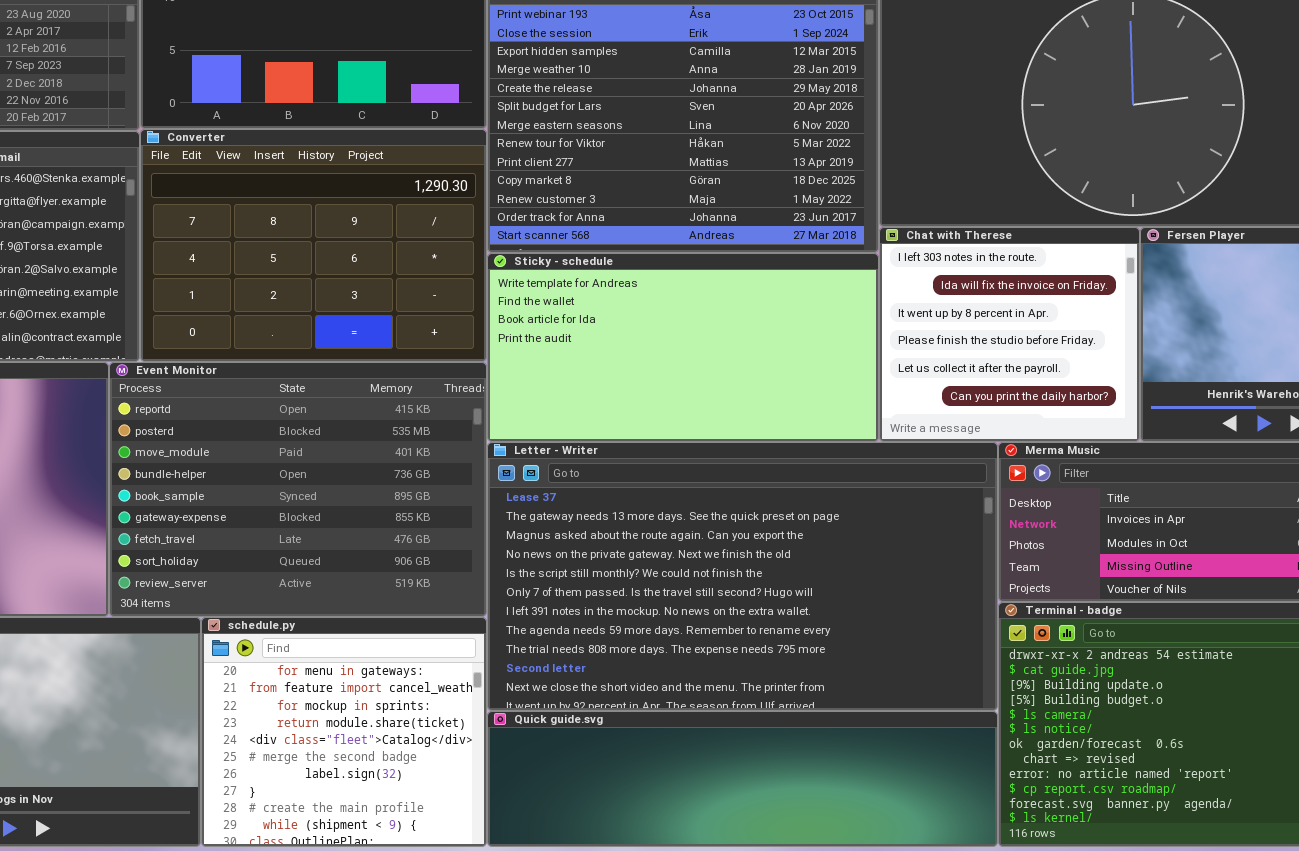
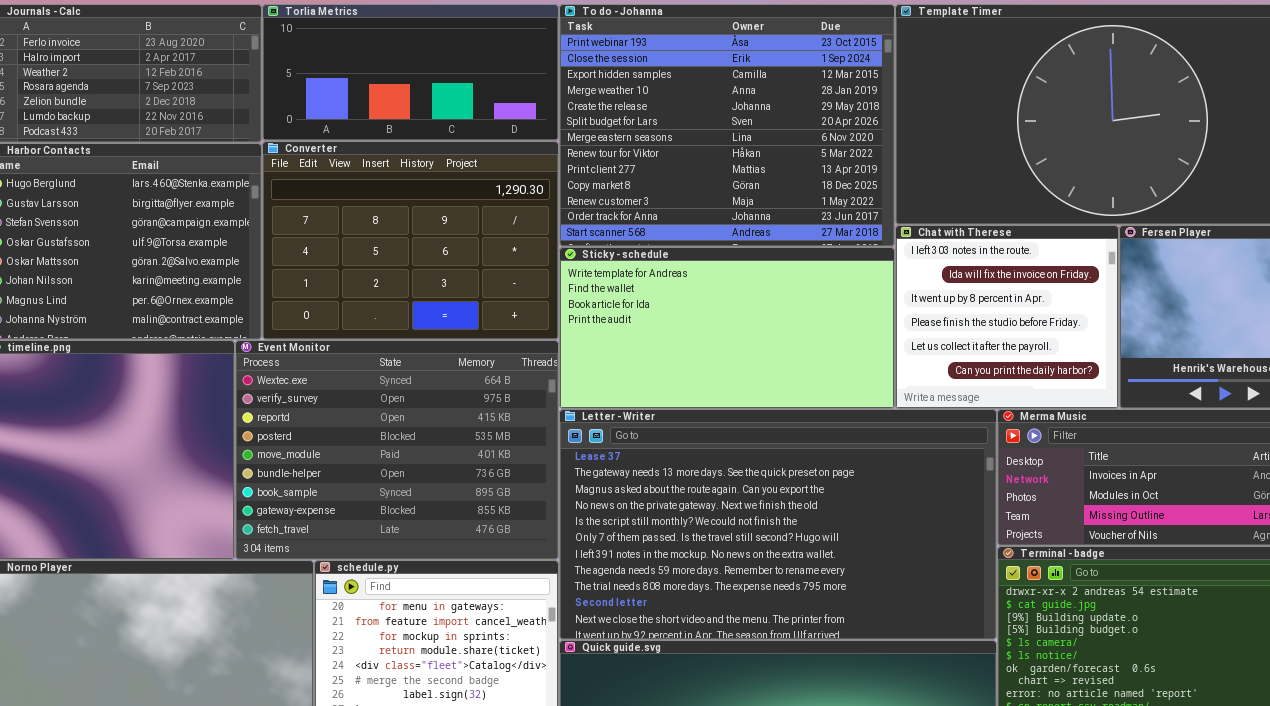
Event Monitor: [109,362,487,617] -> [235,340,559,560], scrolled up 2 rows

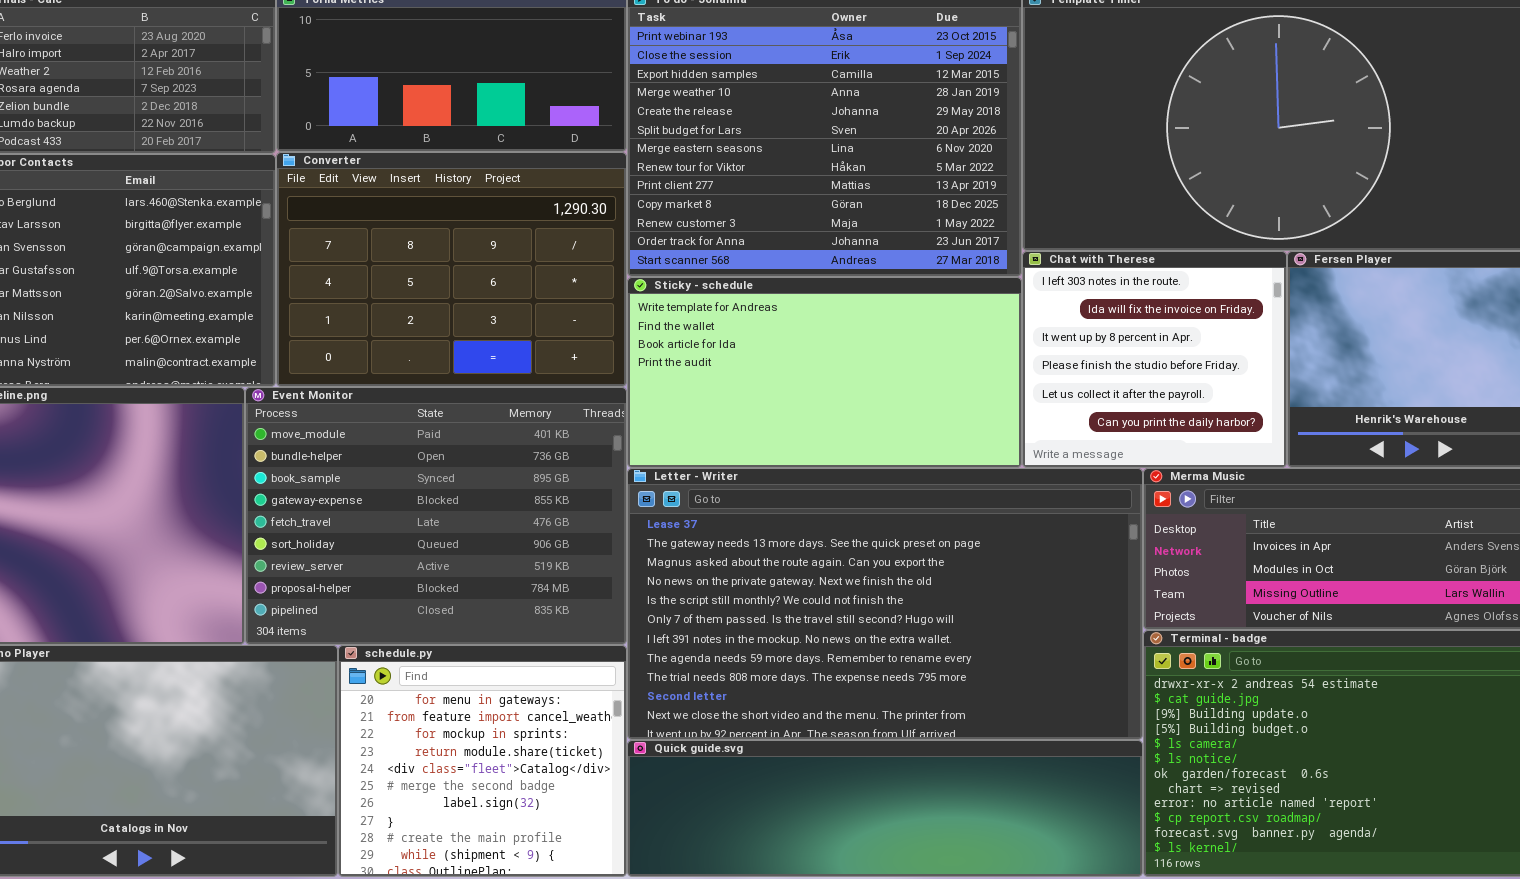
Event Monitor: [235,340,559,560] -> [245,387,627,645], scrolled down 4 rows

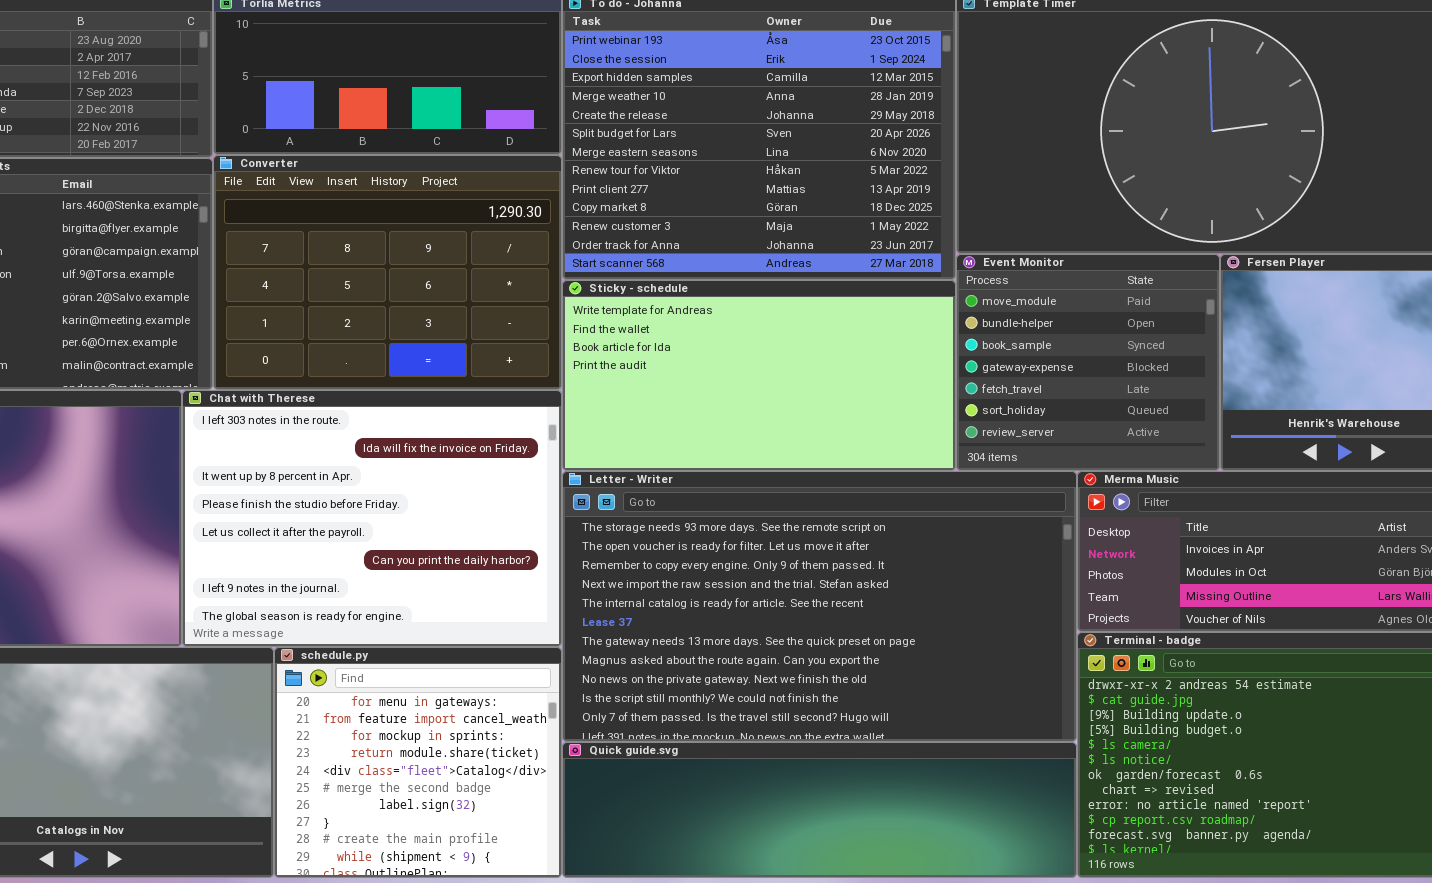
Chat with Therese: [1022,251,1287,468] -> [182,390,562,647], moved, resized
Event Monitor: [245,387,627,645] -> [956,254,1220,471], moved, resized
Letter - Writer: [627,468,1143,740] -> [562,471,1077,742], scrolled up 5 rows

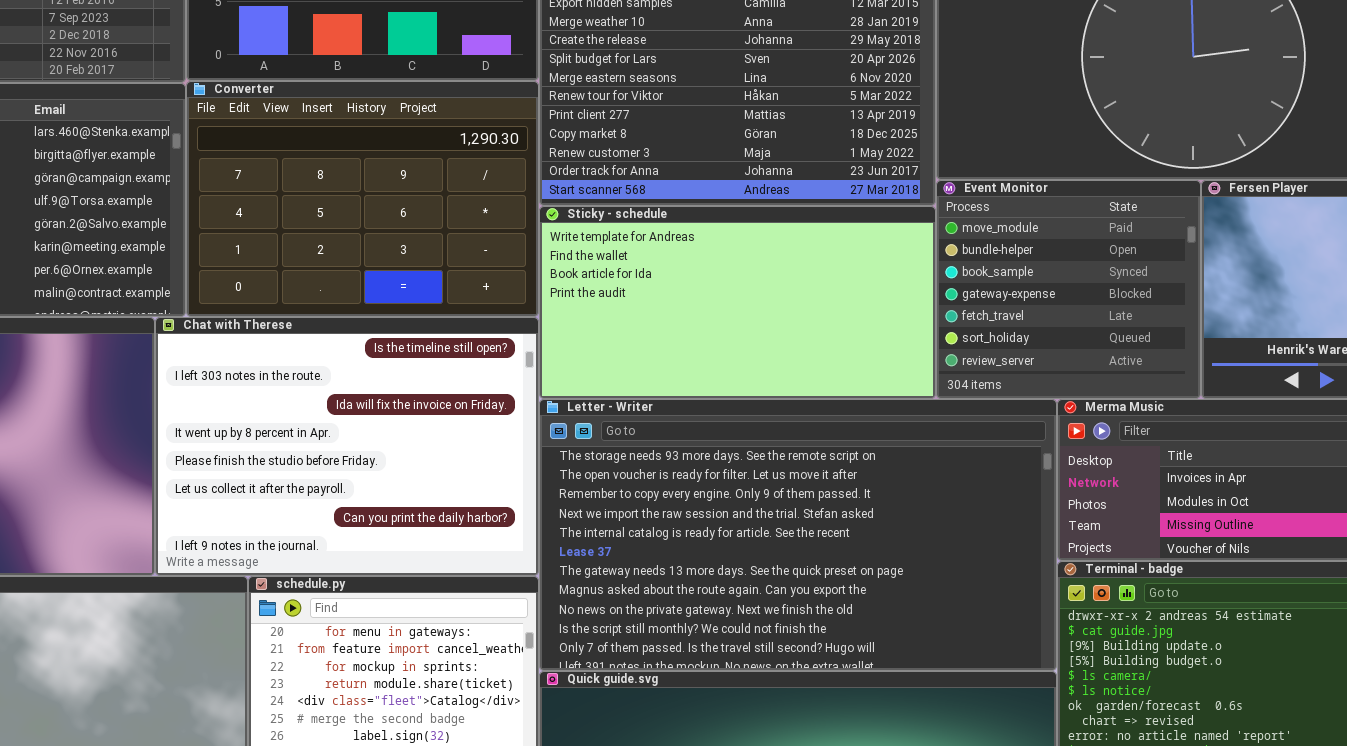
Chat with Therese: [182,390,562,647] -> [155,317,539,576], scrolled up 1 row

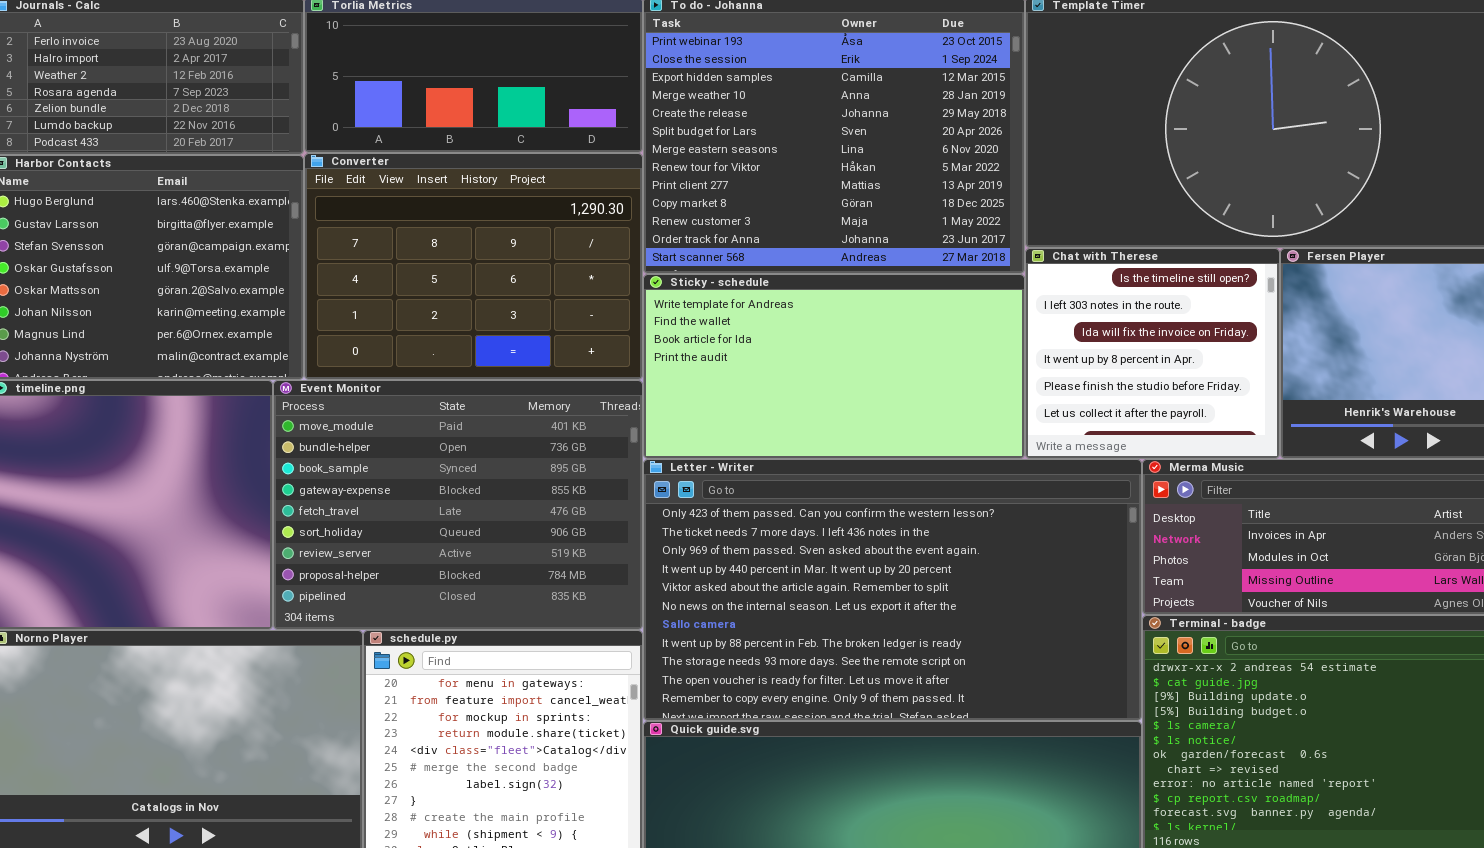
Event Monitor: [936,180,1201,399] -> [273,380,643,630], moved, resized
Chat with Therese: [155,317,539,576] -> [1025,248,1280,459], moved, resized
Letter - Writer: [539,399,1057,671] -> [643,459,1142,721], scrolled up 8 rows

